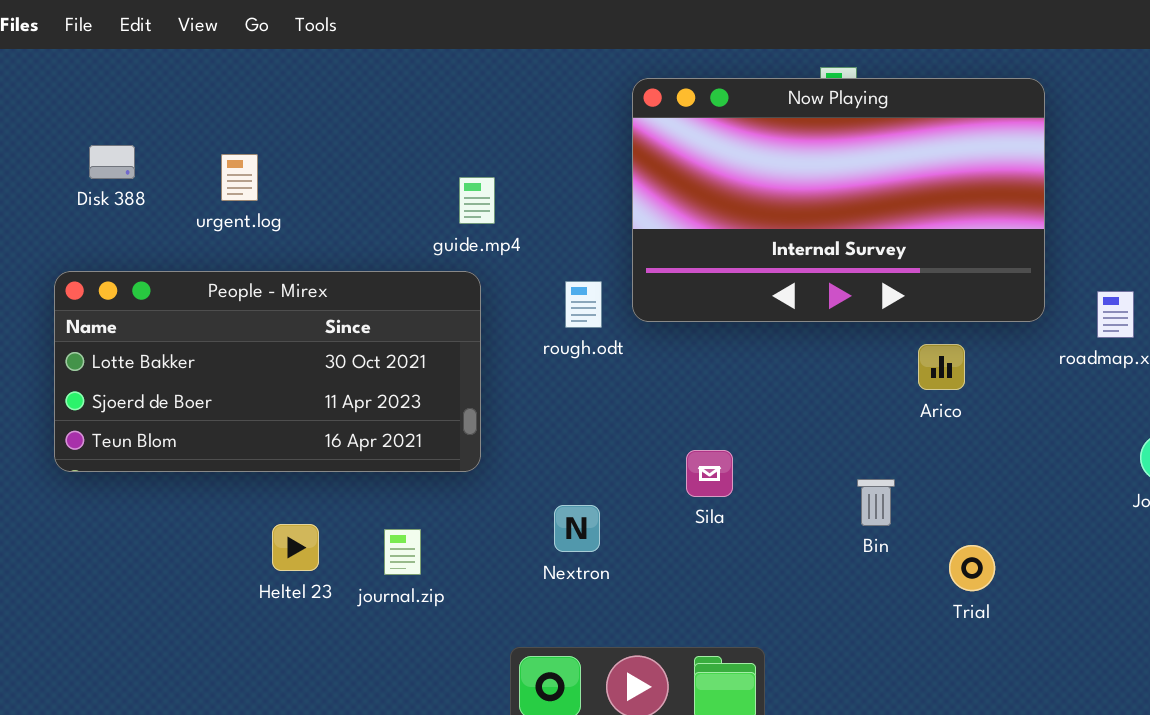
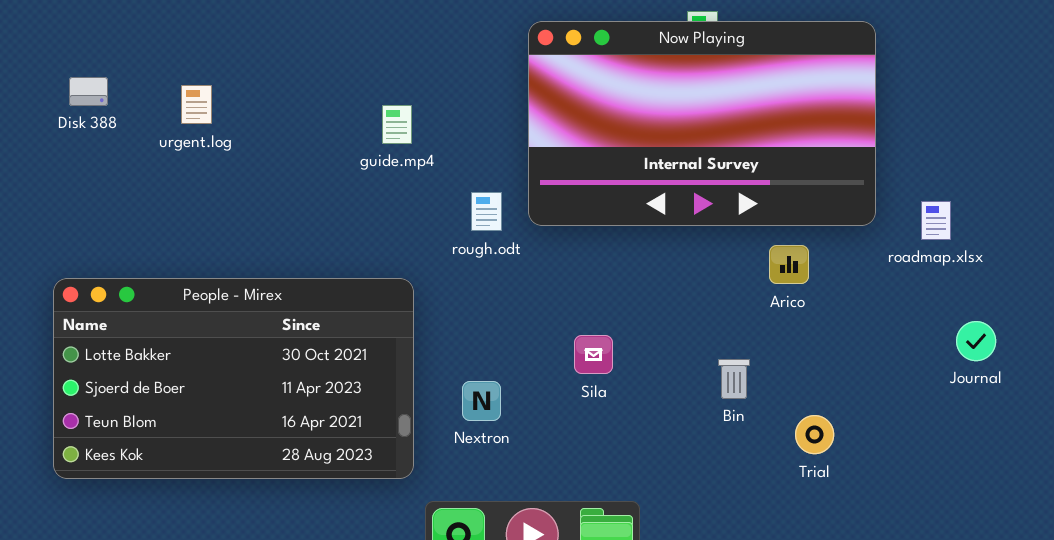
People - Mirex: [54,271,481,472] -> [53,278,414,479], moved, resized

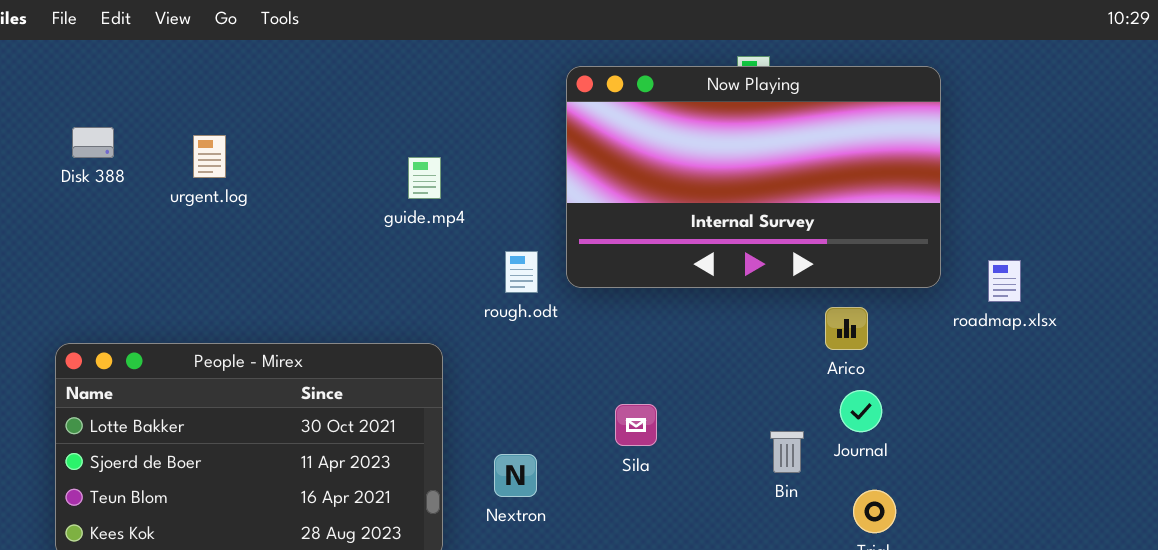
Journal: [956,321,996,361] -> [840,390,882,432], moved

